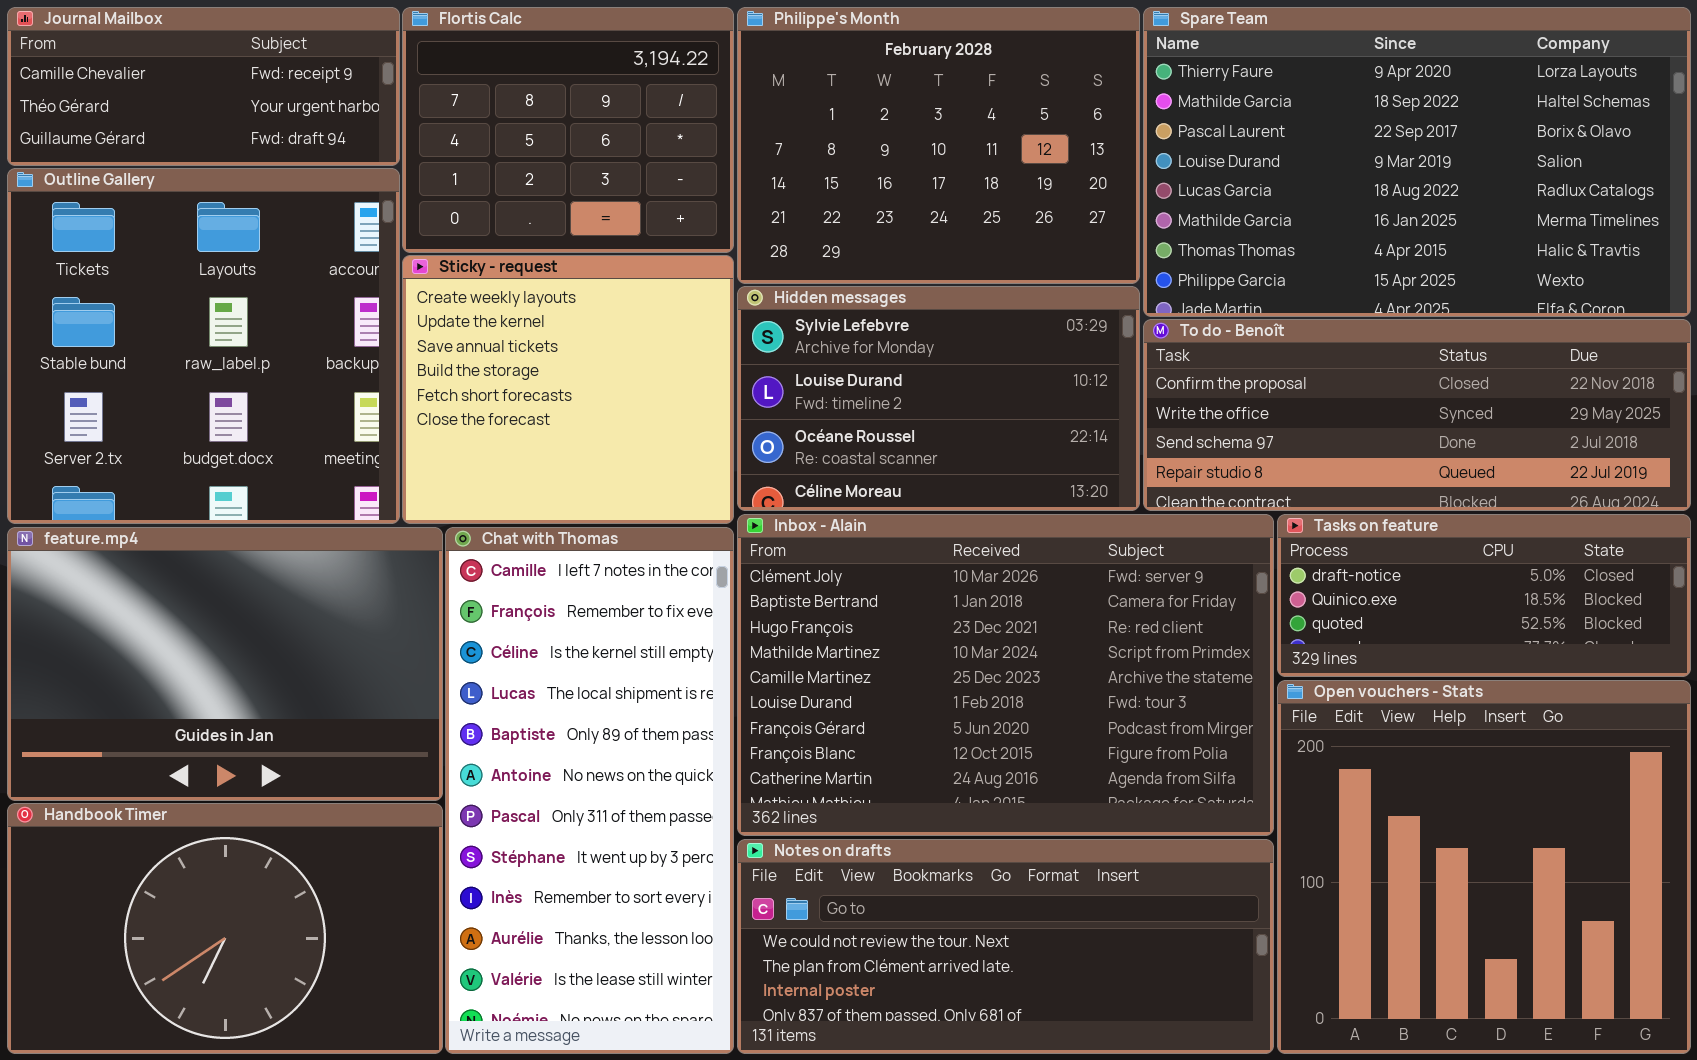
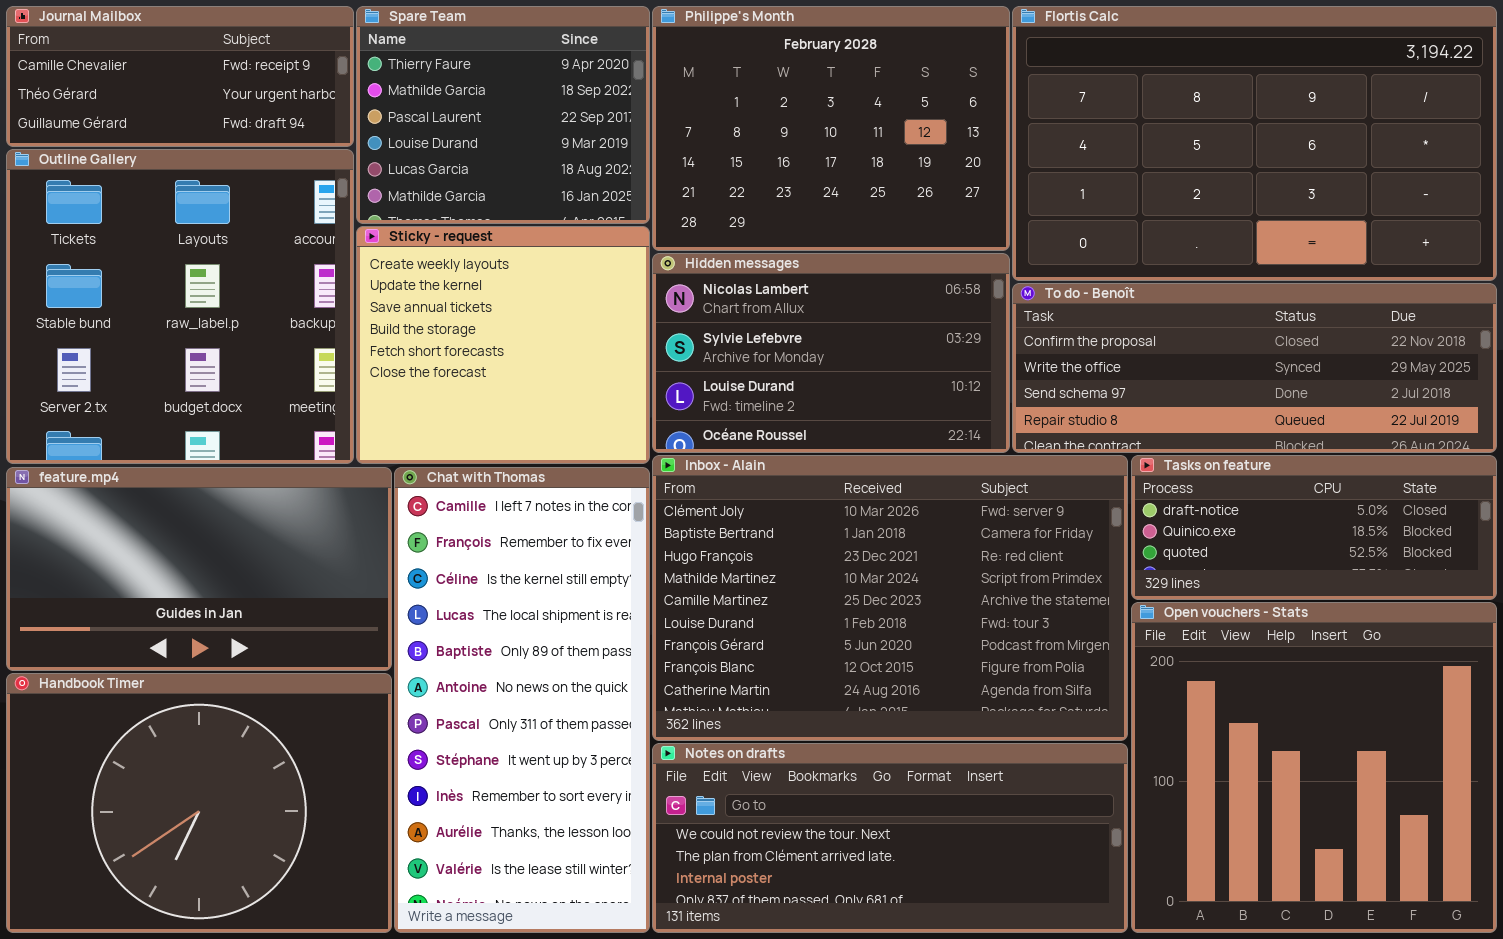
Flortis Calc: [402,7,734,253] -> [1012,6,1497,281], moved, resized
Spare Team: [1143,7,1691,317] -> [356,6,650,224], moved, resized
Hidden messages: [737,286,1140,511] -> [652,253,1010,453], scrolled up 1 row
feature.mp4: [7,527,443,801] -> [6,467,392,671], resized
Handbook Timer: [7,803,443,1054] -> [6,673,392,933], resized

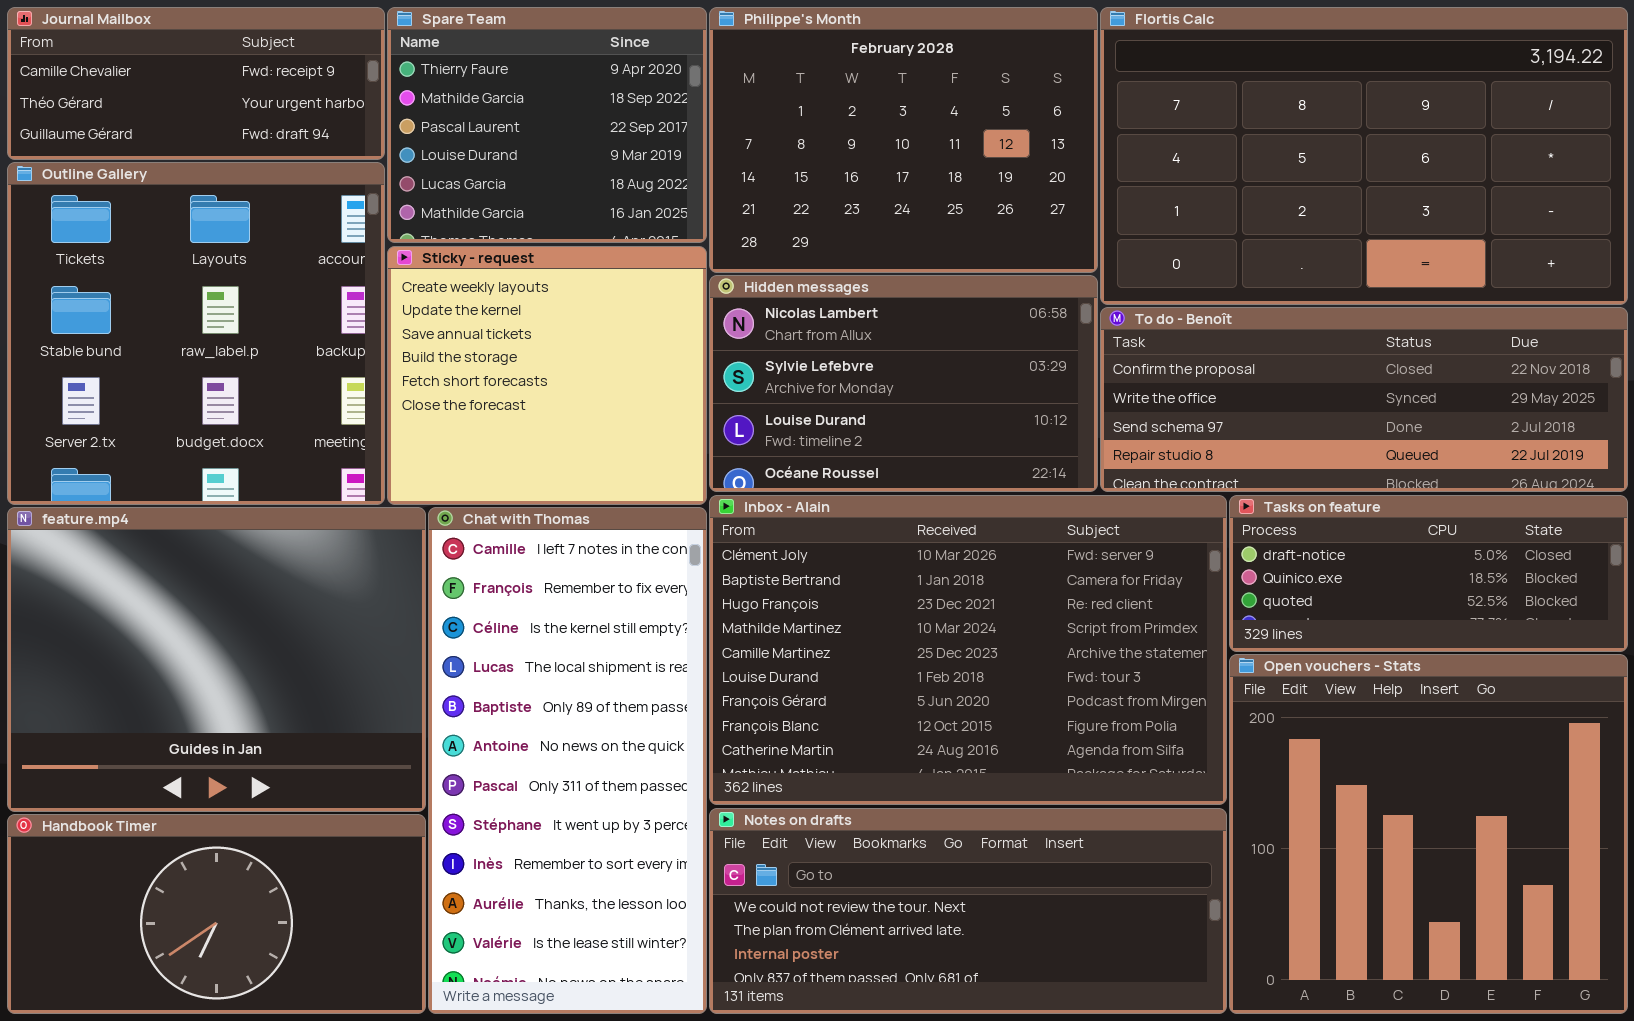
feature.mp4: [6,467,392,671] -> [7,507,426,812], resized
Handbook Timer: [6,673,392,933] -> [7,814,426,1014], resized

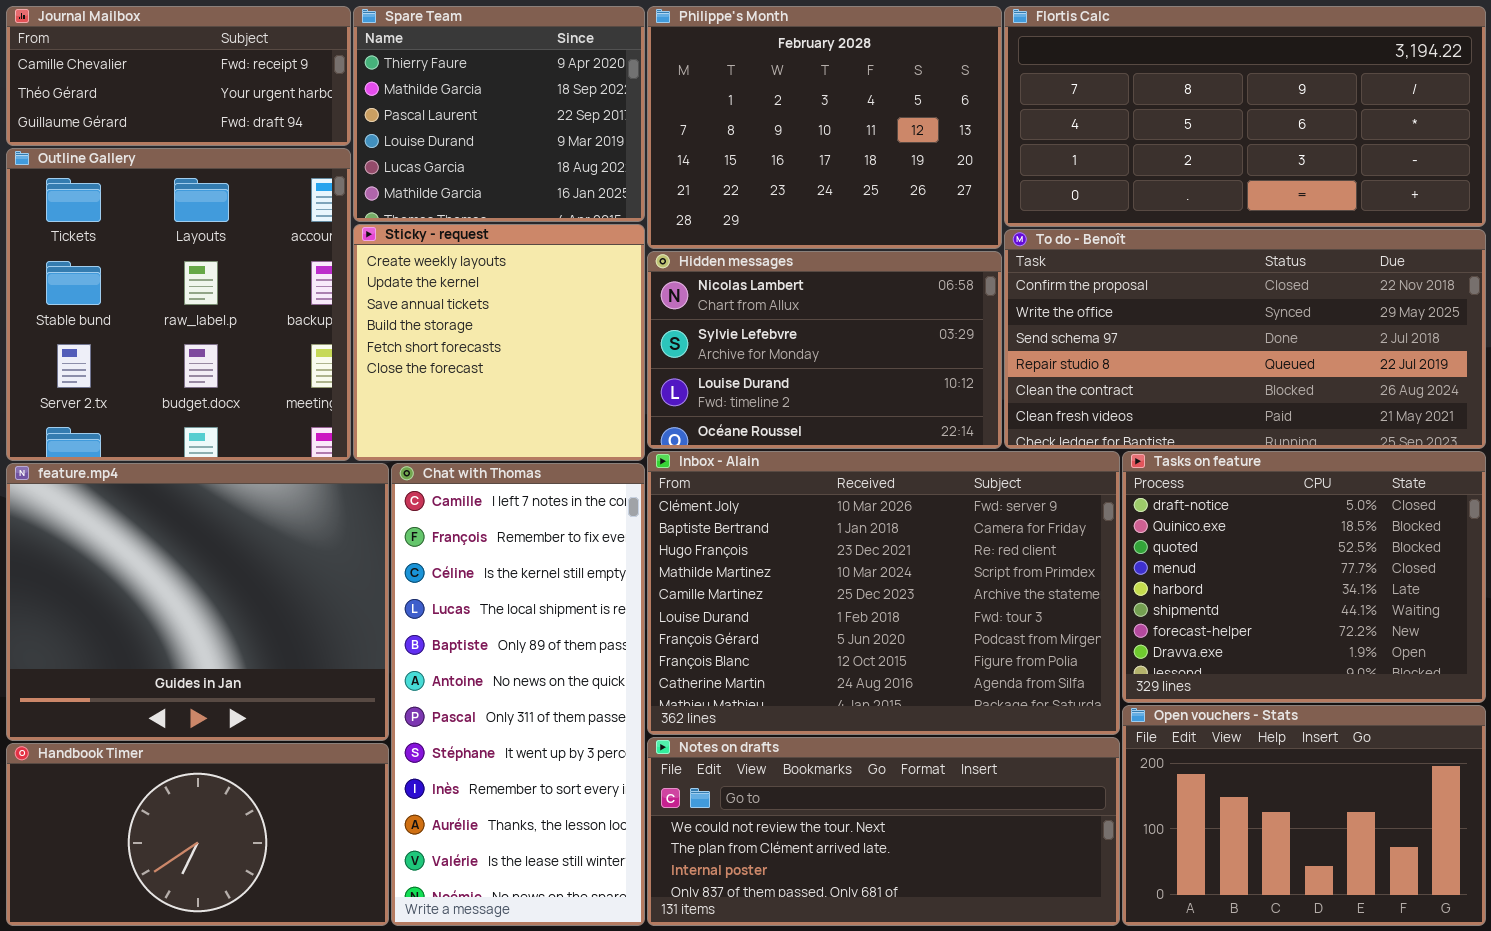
Flortis Calc: [1100,7,1628,305] -> [1004,6,1486,227], resized
To do - Benoît: [1100,307,1628,492] -> [1004,229,1486,449], resized
Tasks on feature: [1229,495,1628,652] -> [1122,451,1486,703], resized
Open vouchers - Stats: [1229,654,1628,1014] -> [1122,705,1486,926], resized

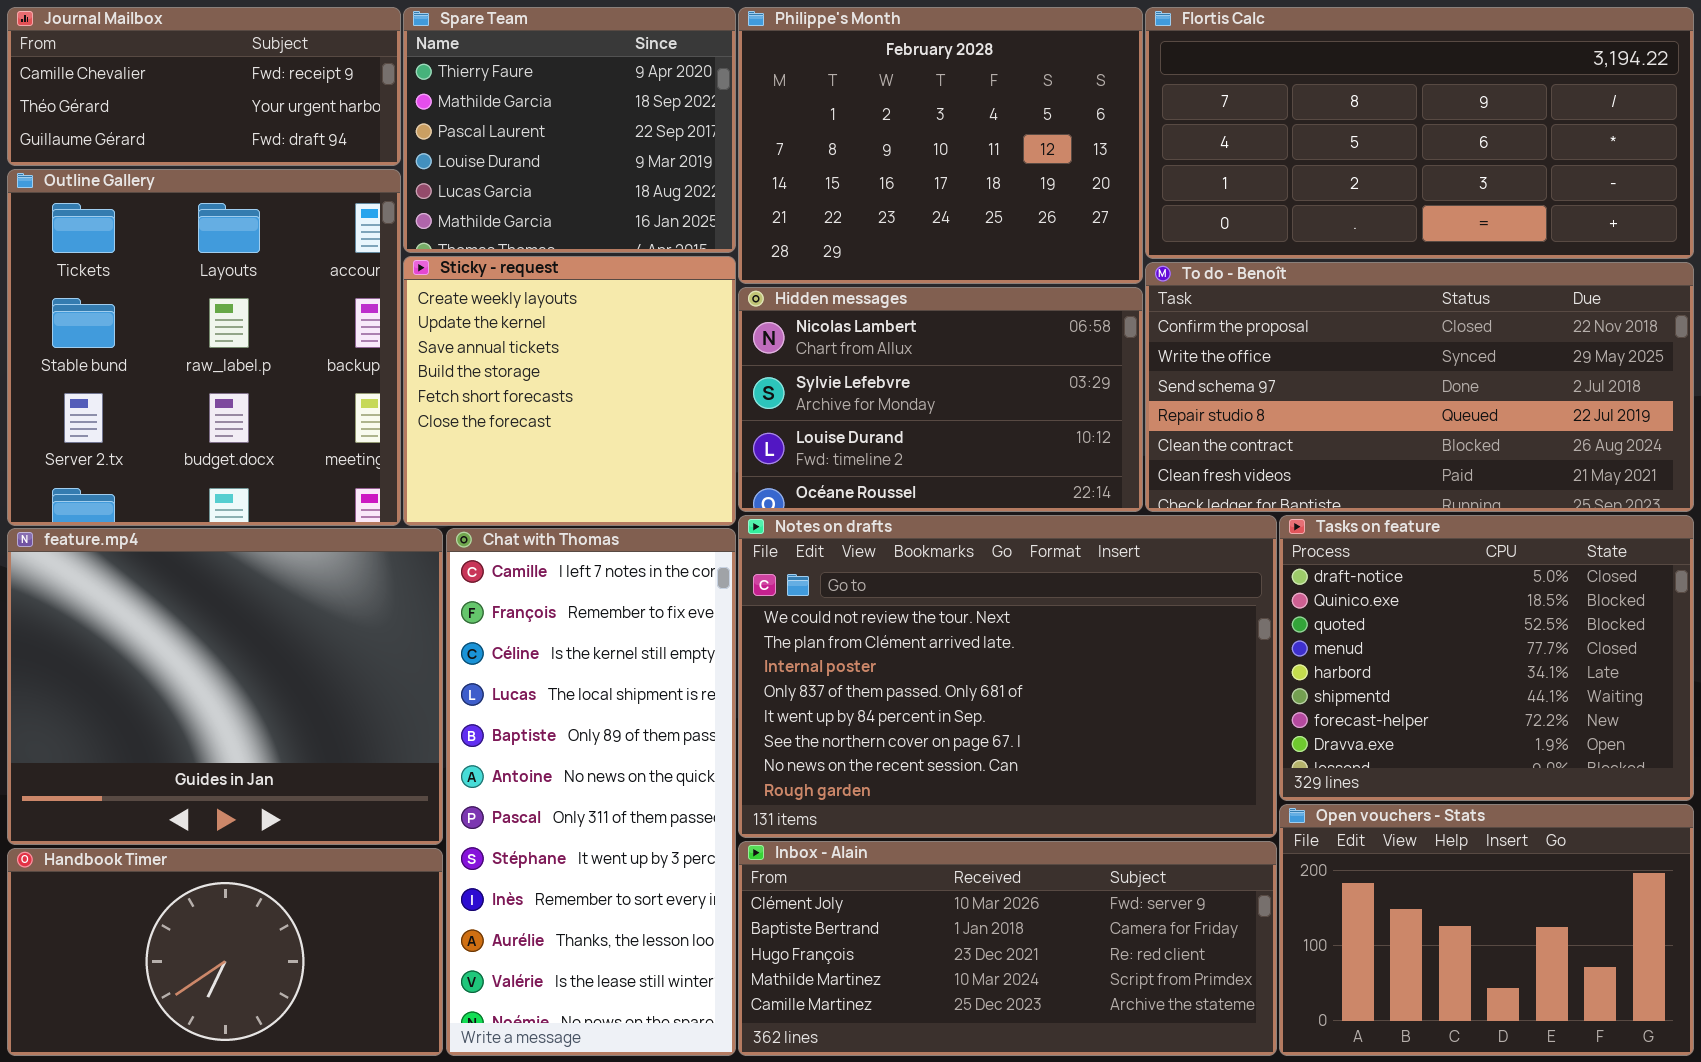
Inbox - Alain: [647,451,1120,735] -> [738,841,1277,1056], moved, resized
Notes on drafts: [647,737,1120,926] -> [738,515,1277,838], moved, resized

